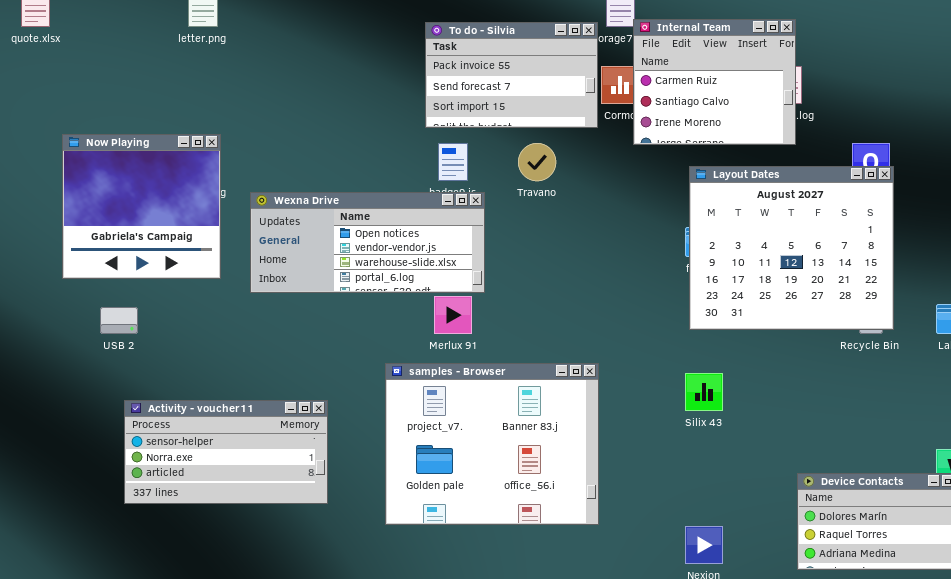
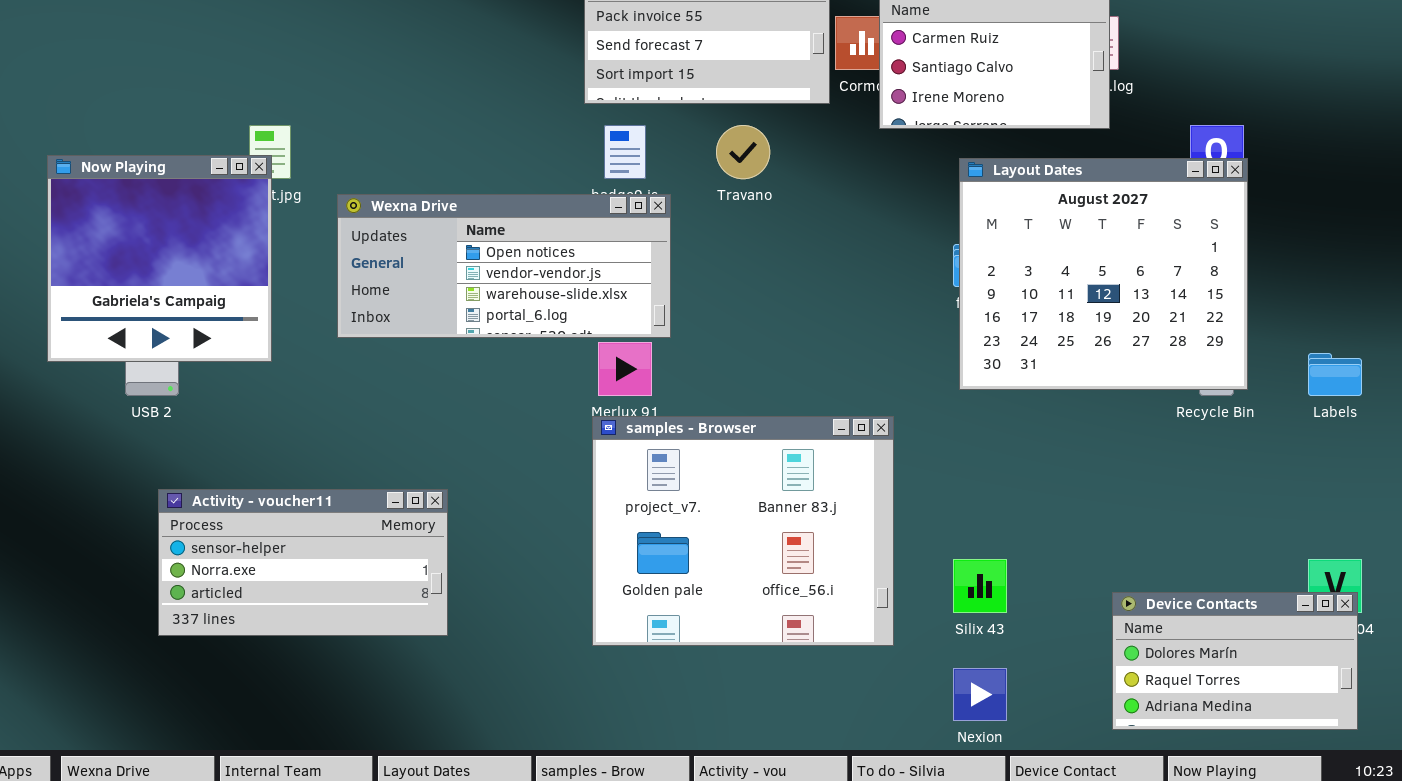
Now Playing: [62,134,221,279] -> [47,155,272,362], moved
samples - Browser: [385,363,599,525] -> [592,416,894,646], moved
Silix 43: [685,373,723,411] -> [953,559,1007,613], moved

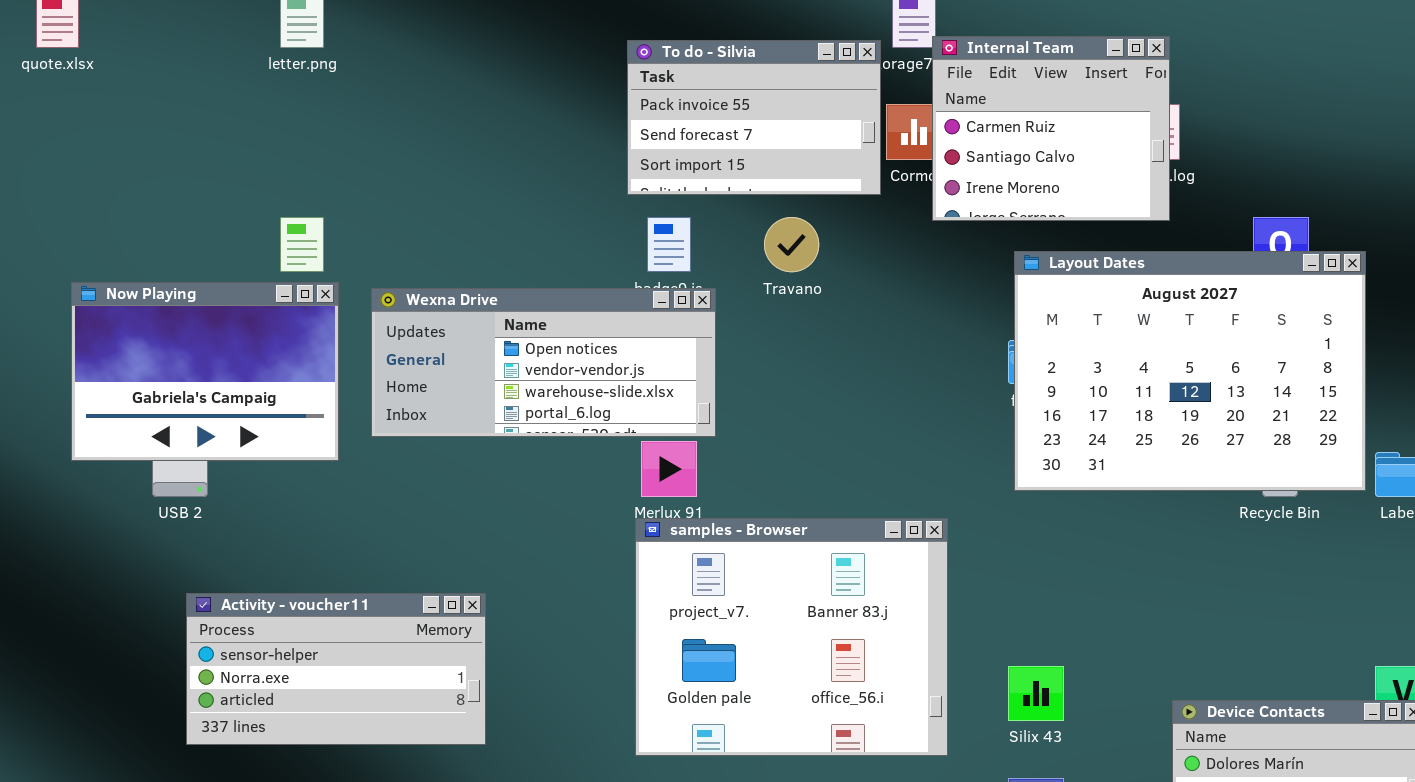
Now Playing: [47,155,272,362] -> [71,282,339,461], resized
Layout Dates: [959,158,1248,390] -> [1014,251,1366,491], resized

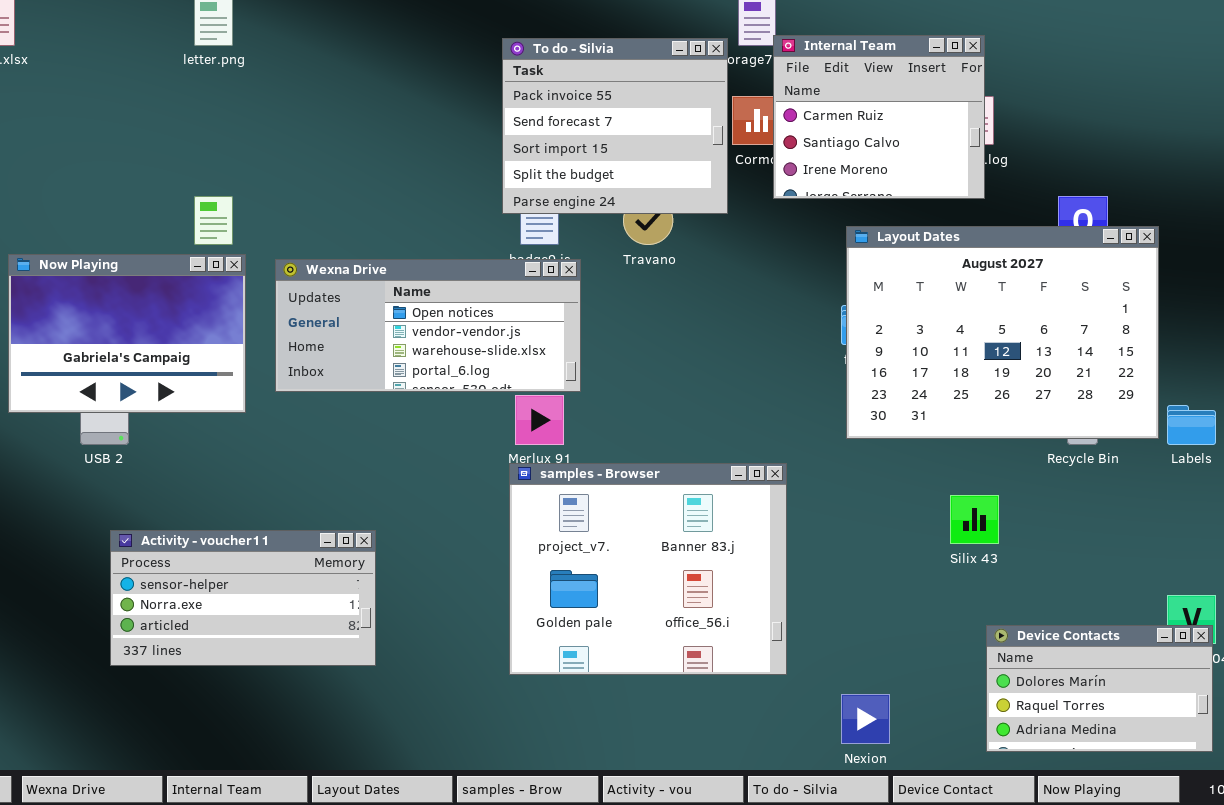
To do - Silvia: [627,40,881,195] -> [502,38,728,214], resized
Silix 43: [1008,666,1064,721] -> [950,495,999,544], moved

